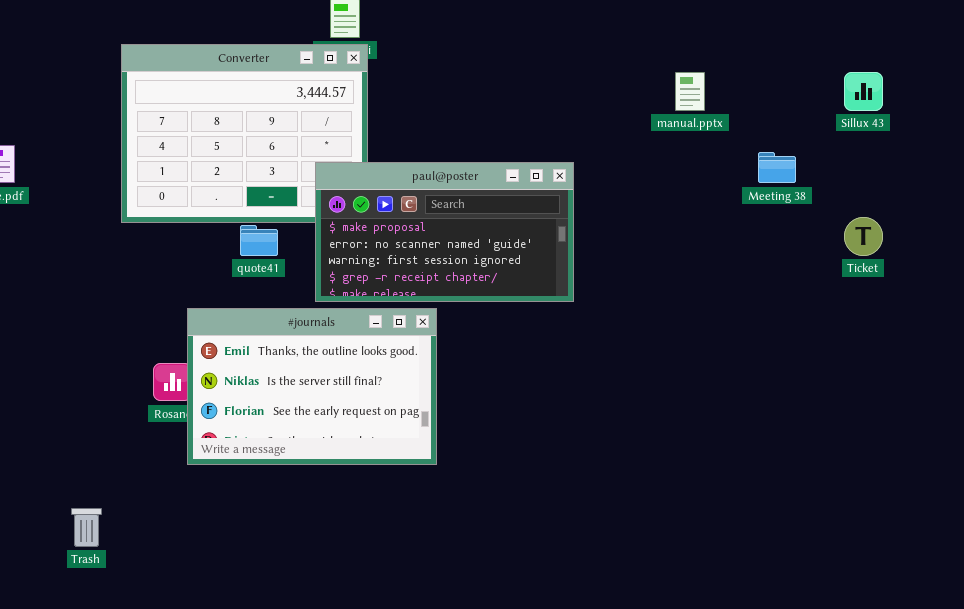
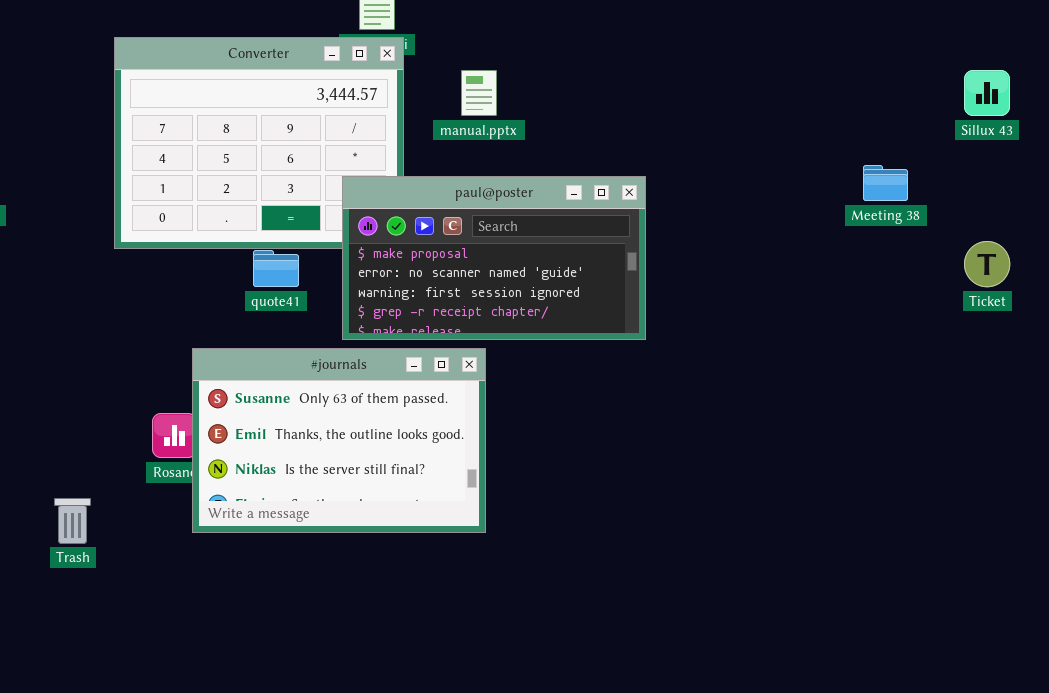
manual.pptx: [675,72,705,111] -> [461,70,497,116], moved
#journals: [187,308,437,465] -> [192,348,486,533], scrolled up 1 row
Trash: [71,508,102,547] -> [54,498,91,544], moved

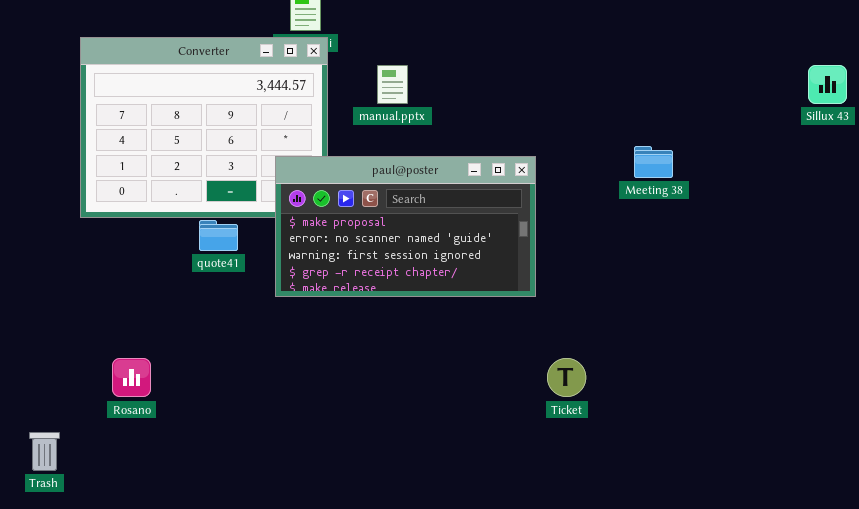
Meeting 38: [863,165,908,201] -> [634,146,673,178], moved
Ticket: [964,241,1010,287] -> [547,358,586,397], moved
#journals: [192,348,486,533] -> none, closed

